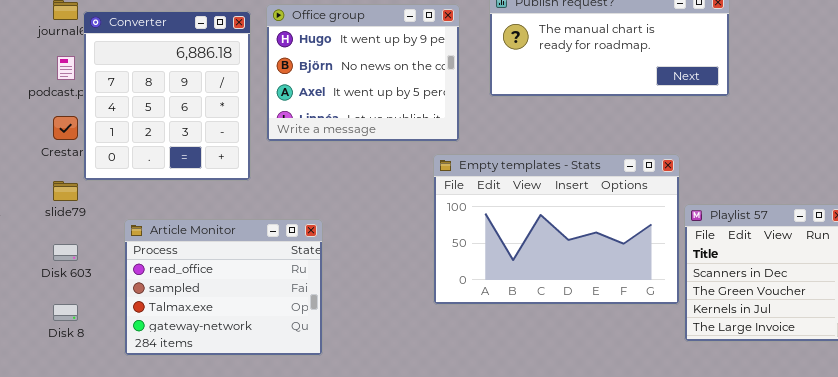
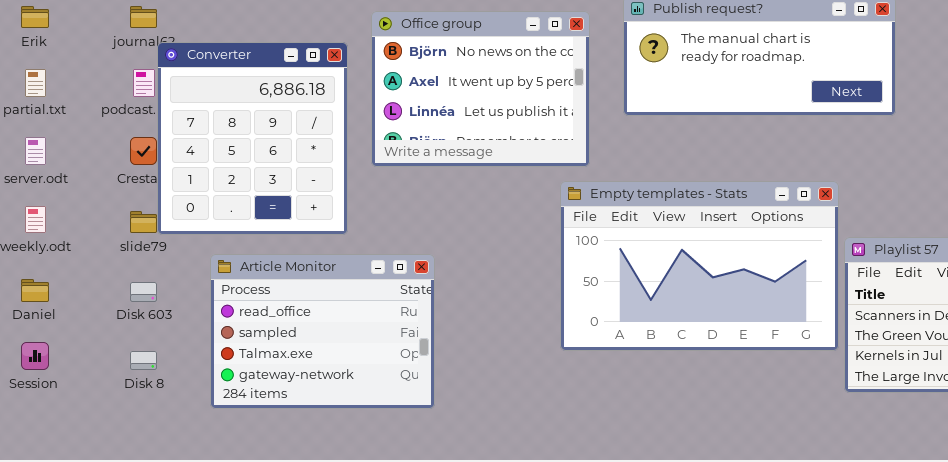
Office group: [266,4,460,142] -> [371,11,590,167], scrolled down 1 row
Converter: [83,11,251,181] -> [157,42,348,235], moved

